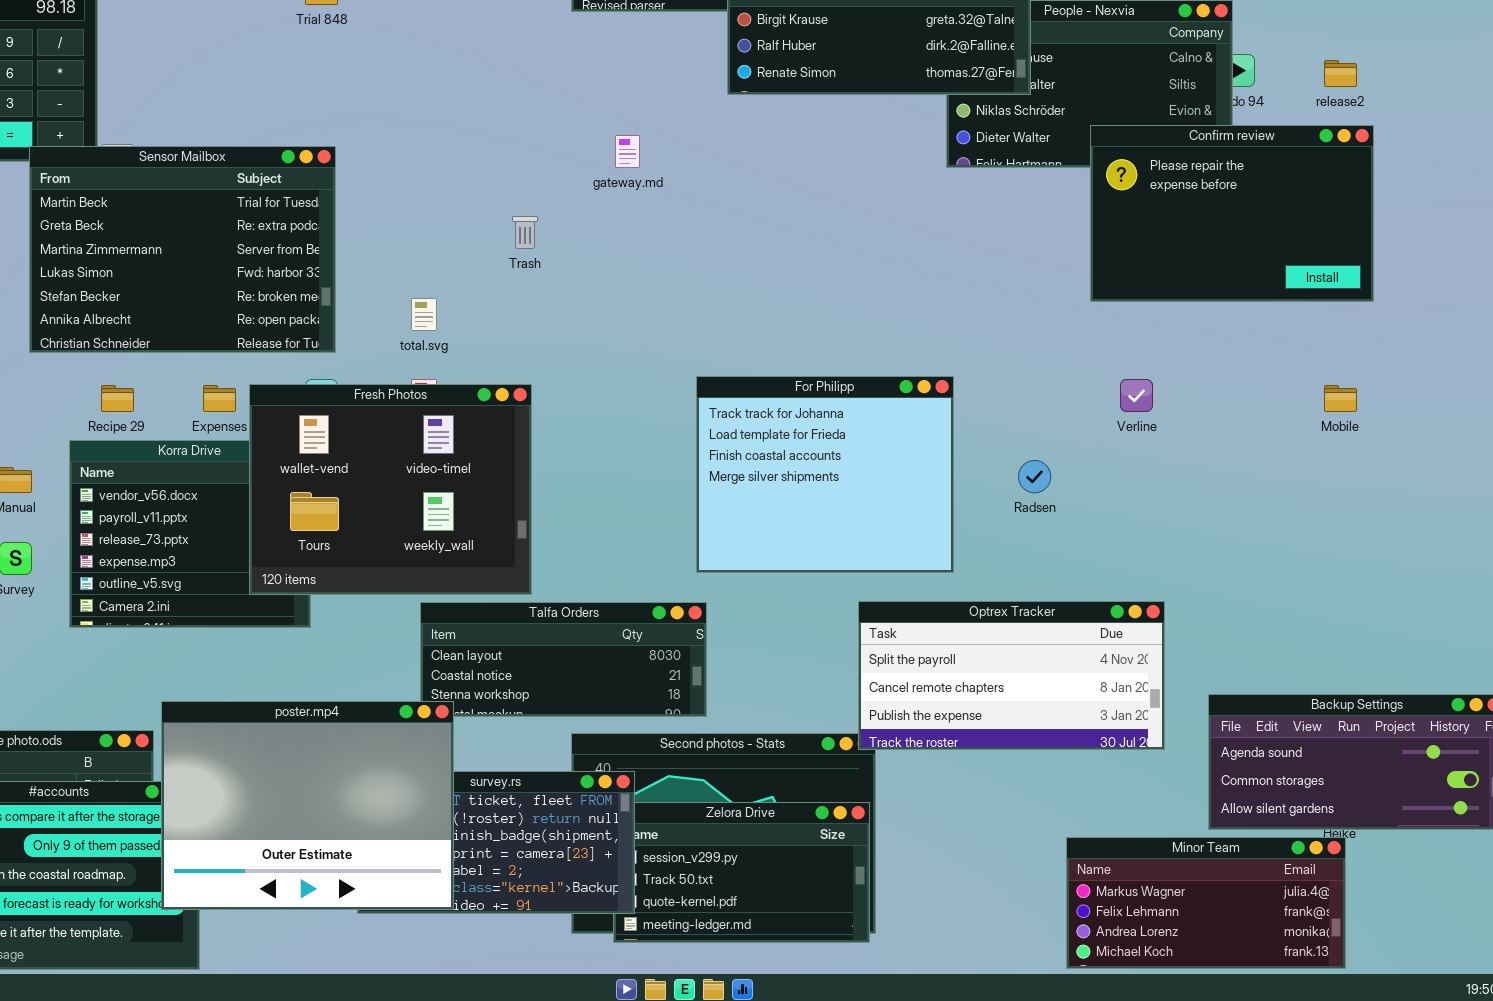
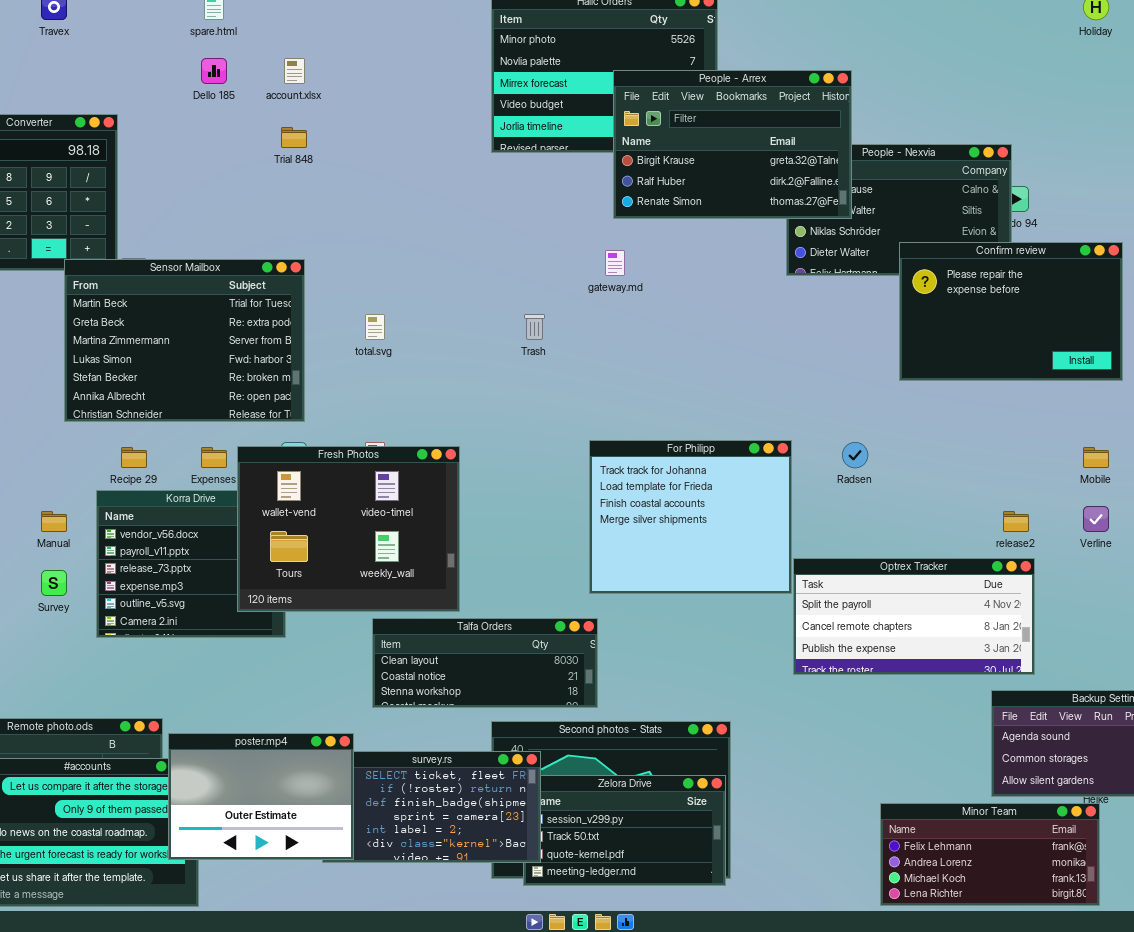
release2: [1324,60,1357,87] -> [1003,511,1029,532], moved
gateway.md: [615,135,640,168] -> [605,250,625,276], moved
Trash: [512,216,538,249] -> [524,314,545,340], moved
total.svg: [411,298,437,331] -> [365,314,385,340], moved
Verline: [1120,379,1153,412] -> [1083,506,1109,532], moved
Radsen: [1018,460,1051,493] -> [842,442,868,468], moved
Optrex Tracker: [858,601,1165,750] -> [793,558,1035,675], moved
poster.mp4: [161,701,454,910] -> [168,733,354,860], resized
Minor Team: [1066,837,1346,969] -> [880,803,1100,906], scrolled down 1 row

